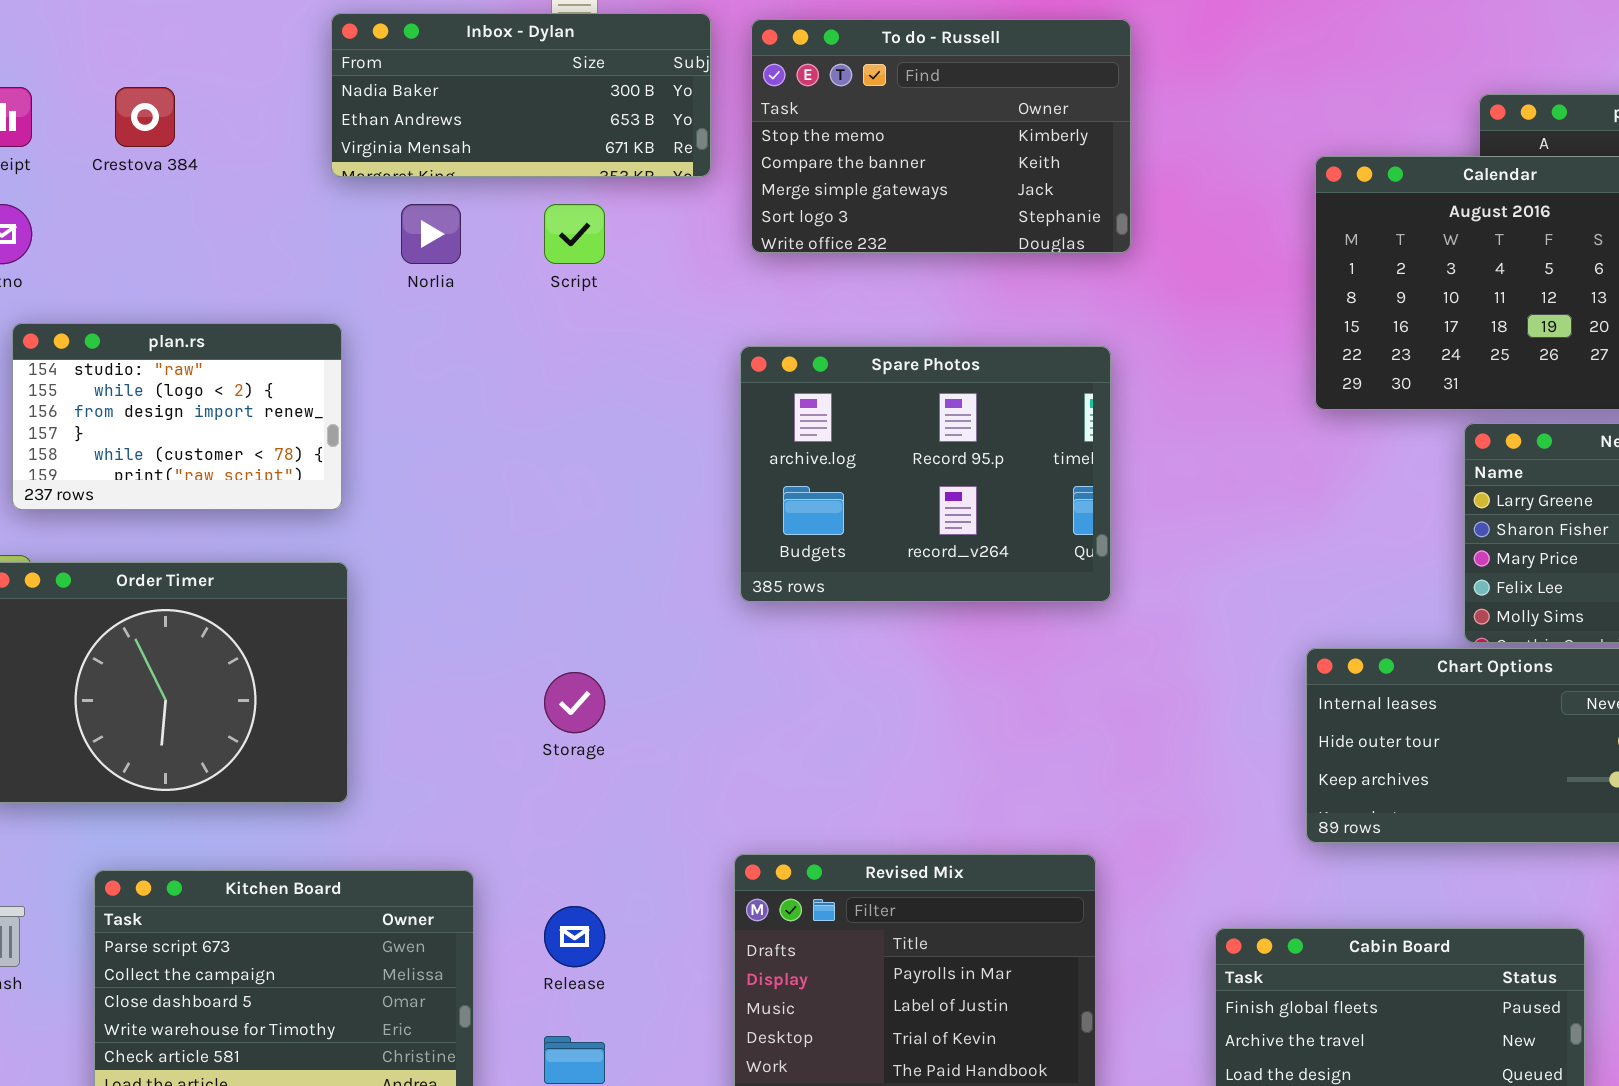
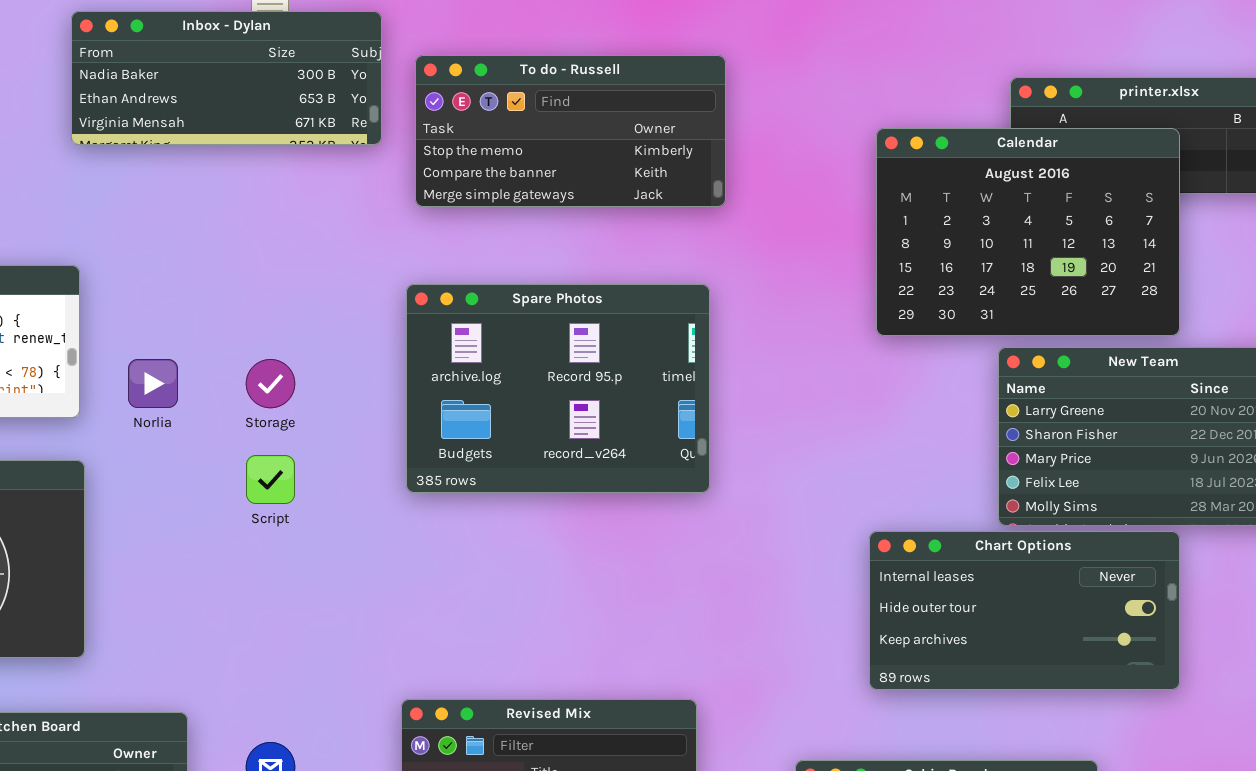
To do - Russell: [751,19,1131,253] -> [415,55,726,207], resized
Norlia: [401,204,461,264] -> [128,359,178,408], moved
Script: [544,204,605,264] -> [246,455,295,504], moved
Storage: [544,672,605,733] -> [246,359,295,408], moved

